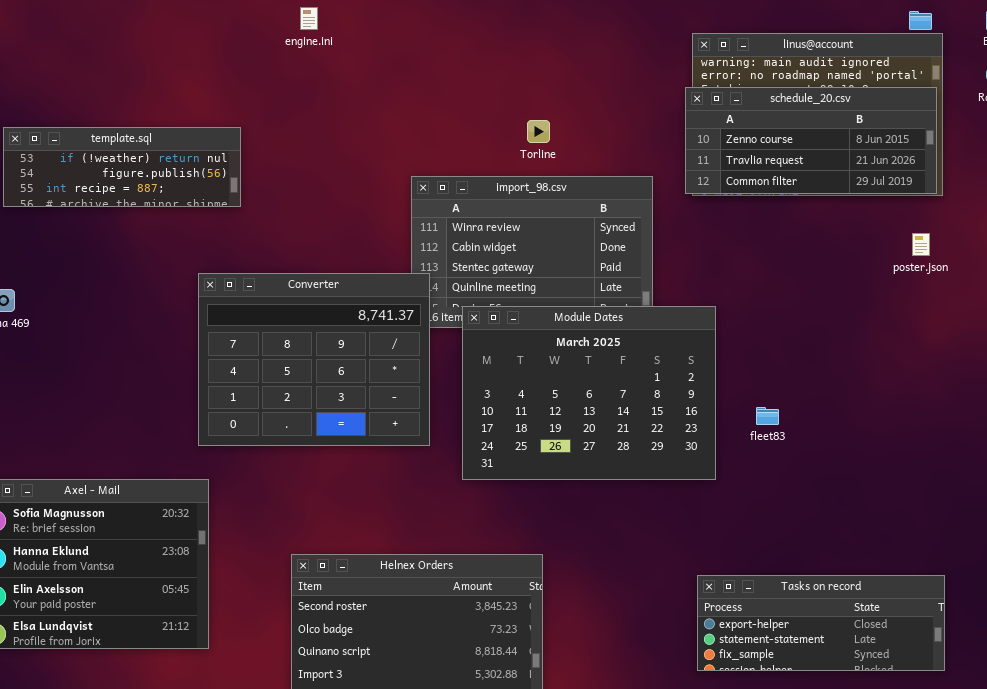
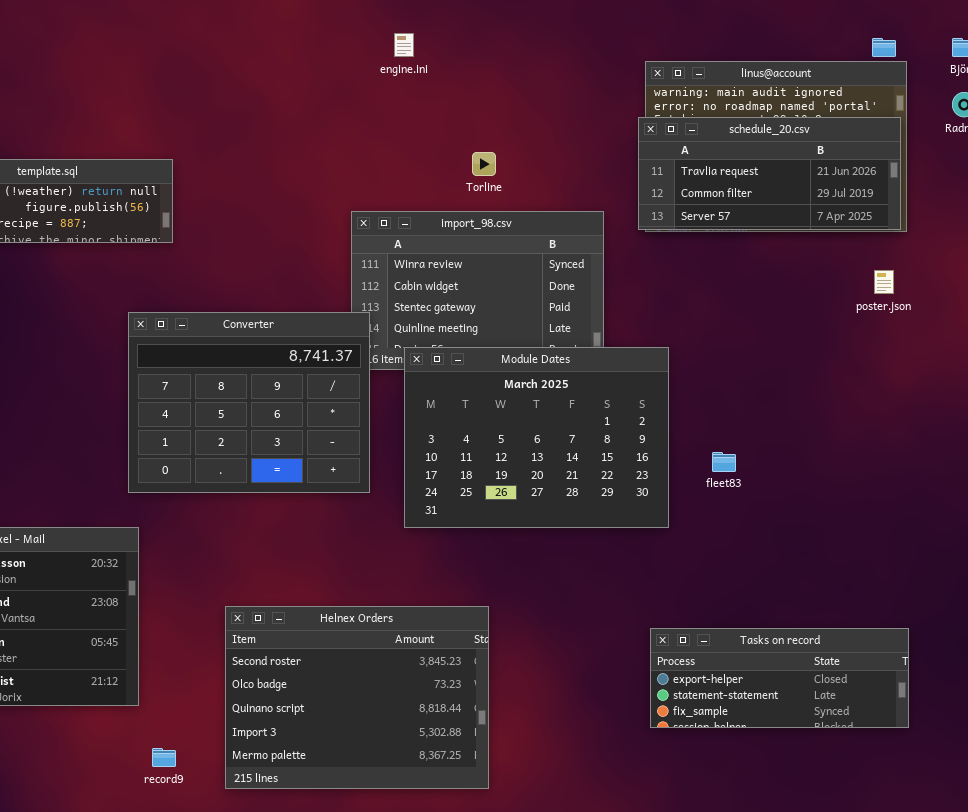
engine.ini: [300,7,318,30] -> [394,33,414,57], moved
schedule_20.csv: [685,87,937,194] -> [638,117,901,230], scrolled down 1 row

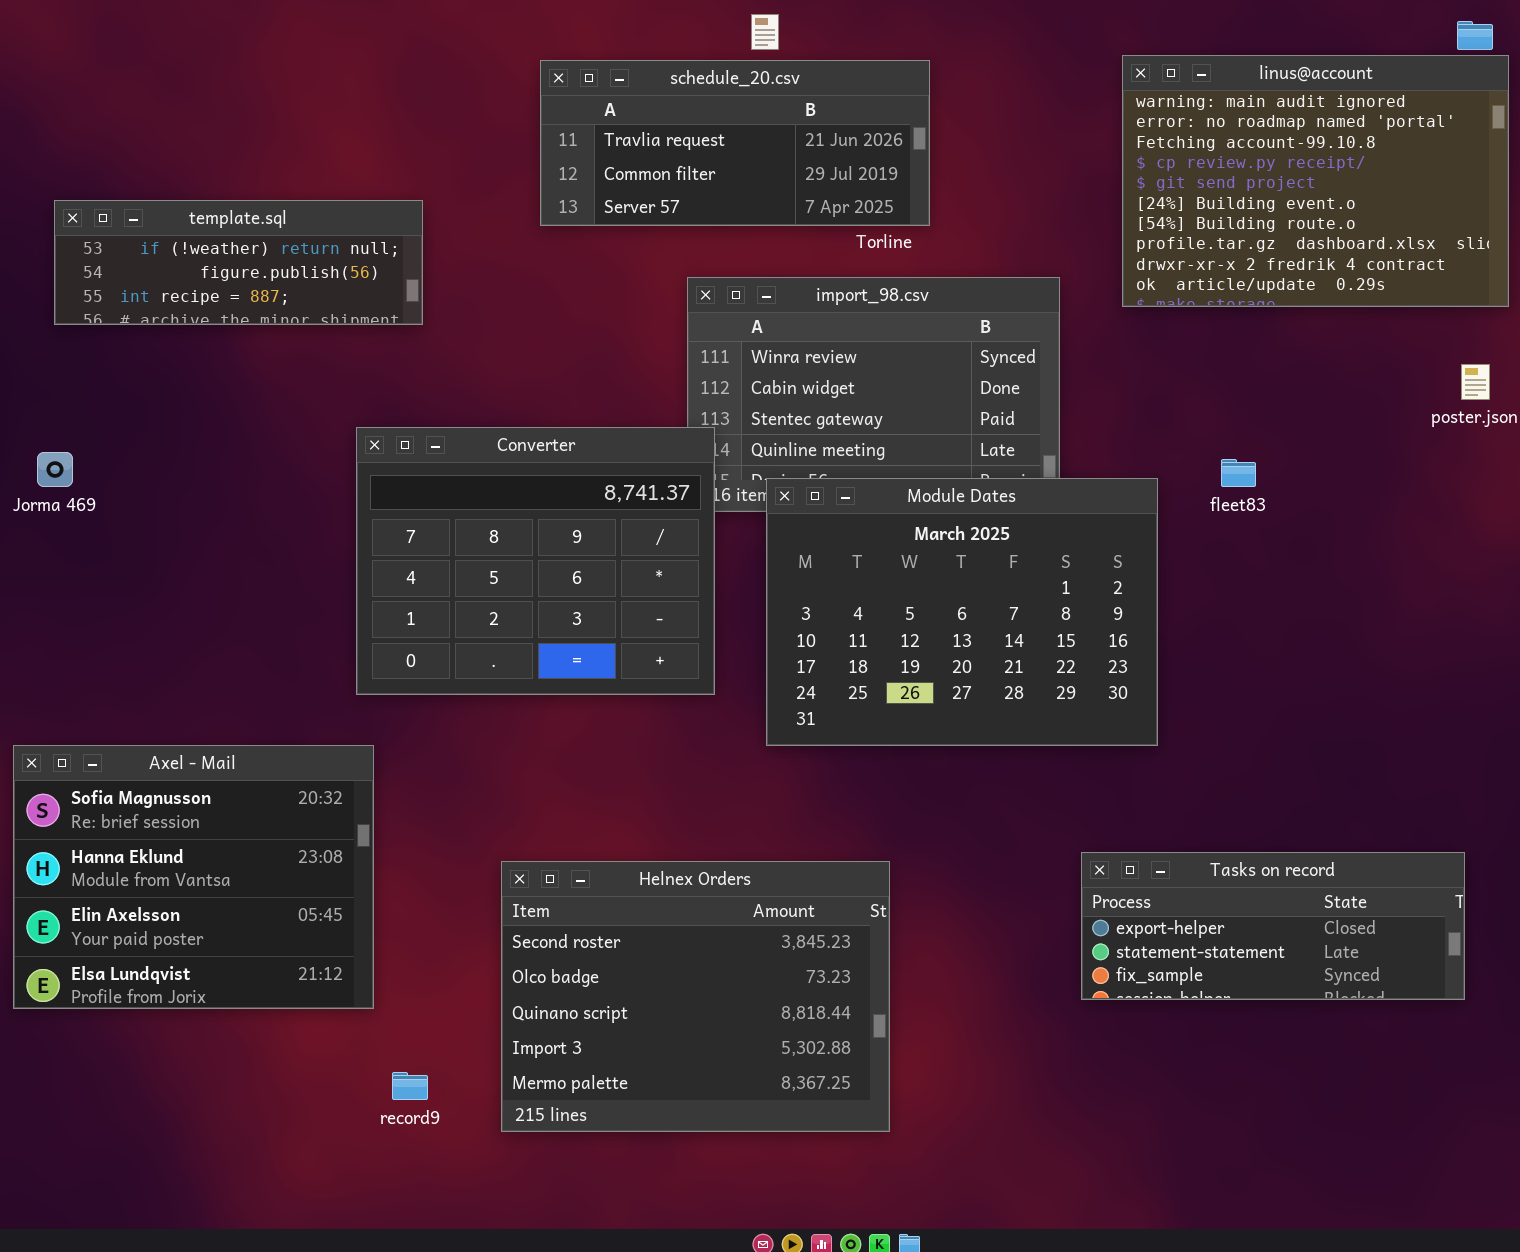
schedule_20.csv: [638,117,901,230] -> [540,60,930,226], moved
fleet83: [712,452,736,472] -> [1221,459,1256,487], moved
Tasks on record: [650,628,909,728] -> [1081,852,1465,1000], moved

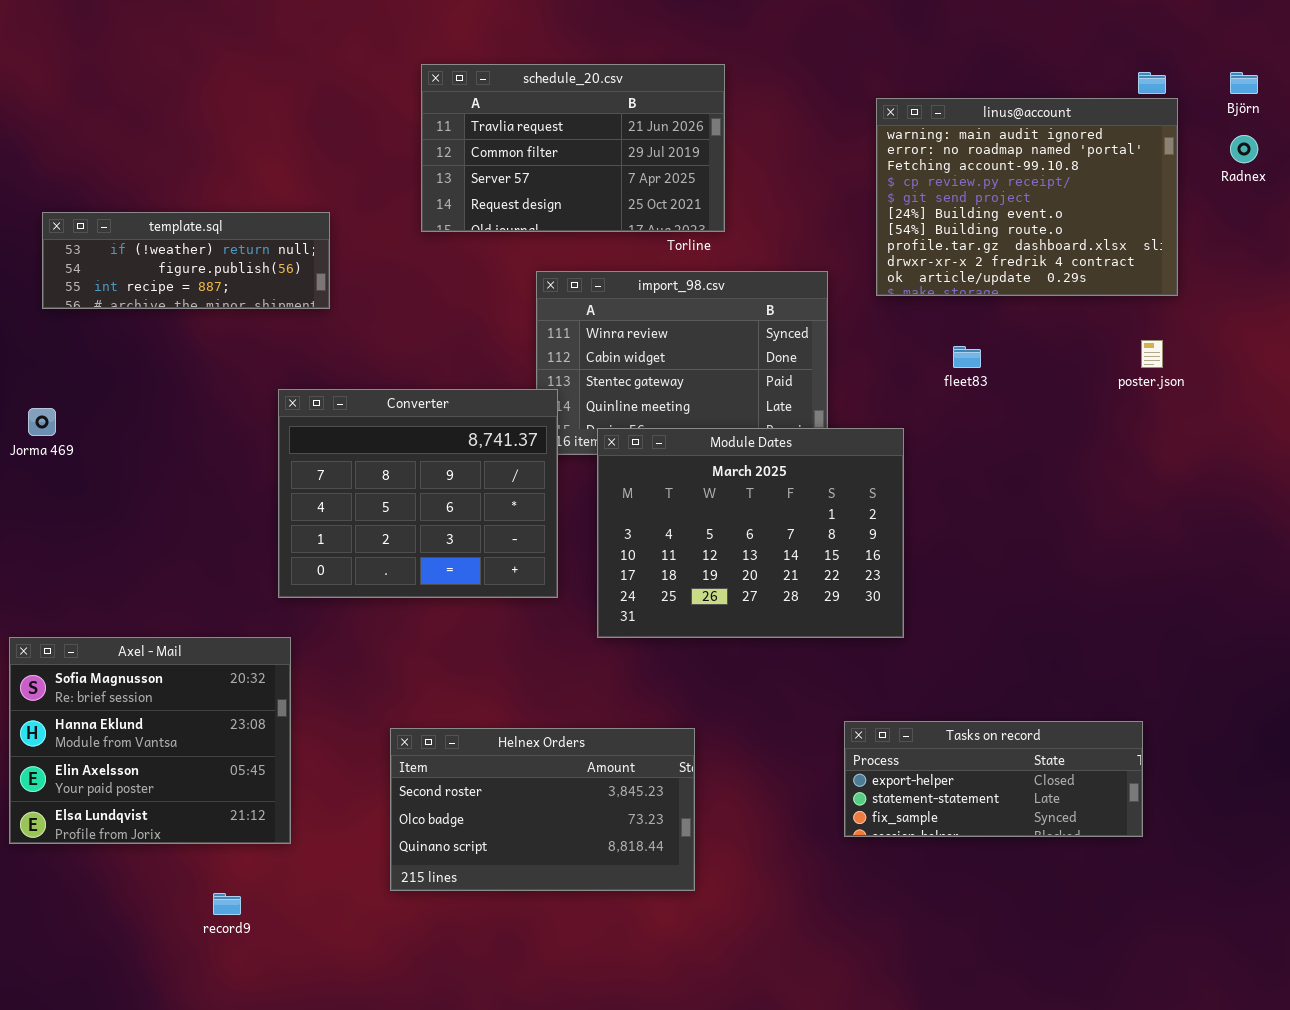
schedule_20.csv: [540,60,930,226] -> [421,64,725,232], resized
fleet83: [1221,459,1256,487] -> [953,346,981,368], moved
Helnex Orders: [501,861,890,1132] -> [390,728,695,891], resized
record9: [392,1072,428,1100] -> [213,893,241,915], moved

